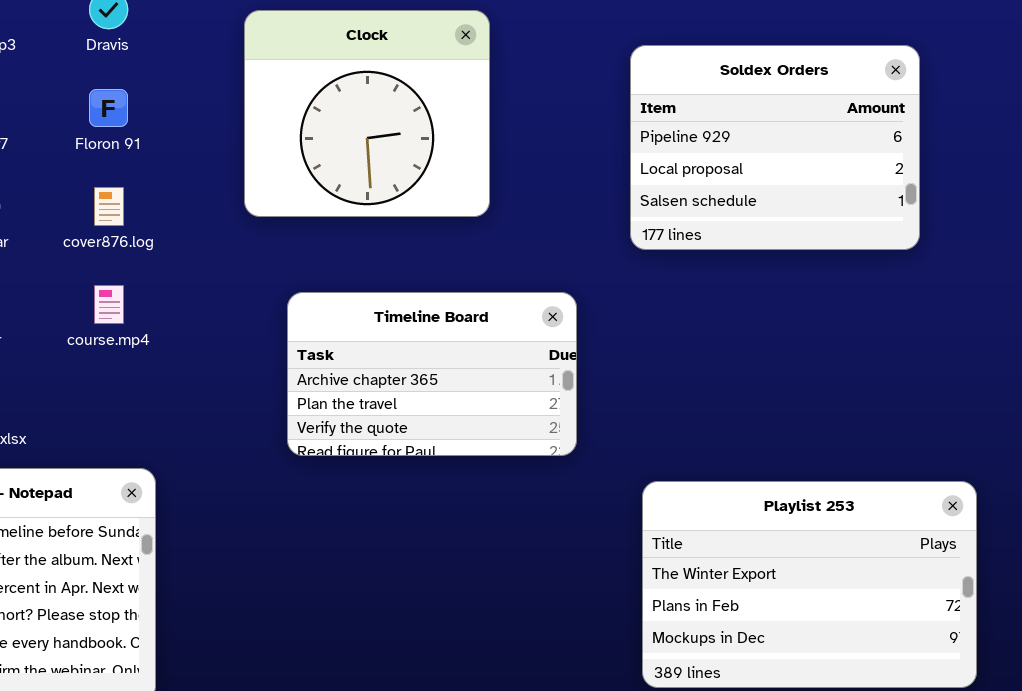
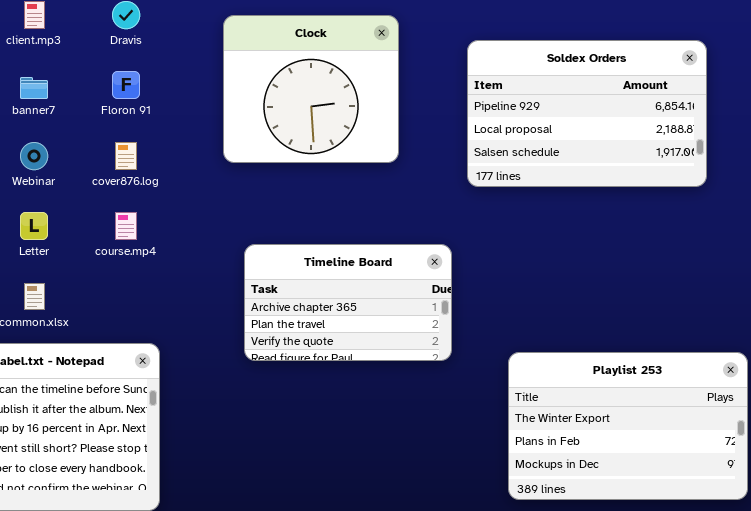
Soldex Orders: [630,45,920,250] -> [467,40,707,187], resized
Timeline Board: [287,292,577,456] -> [244,244,452,361], moved

